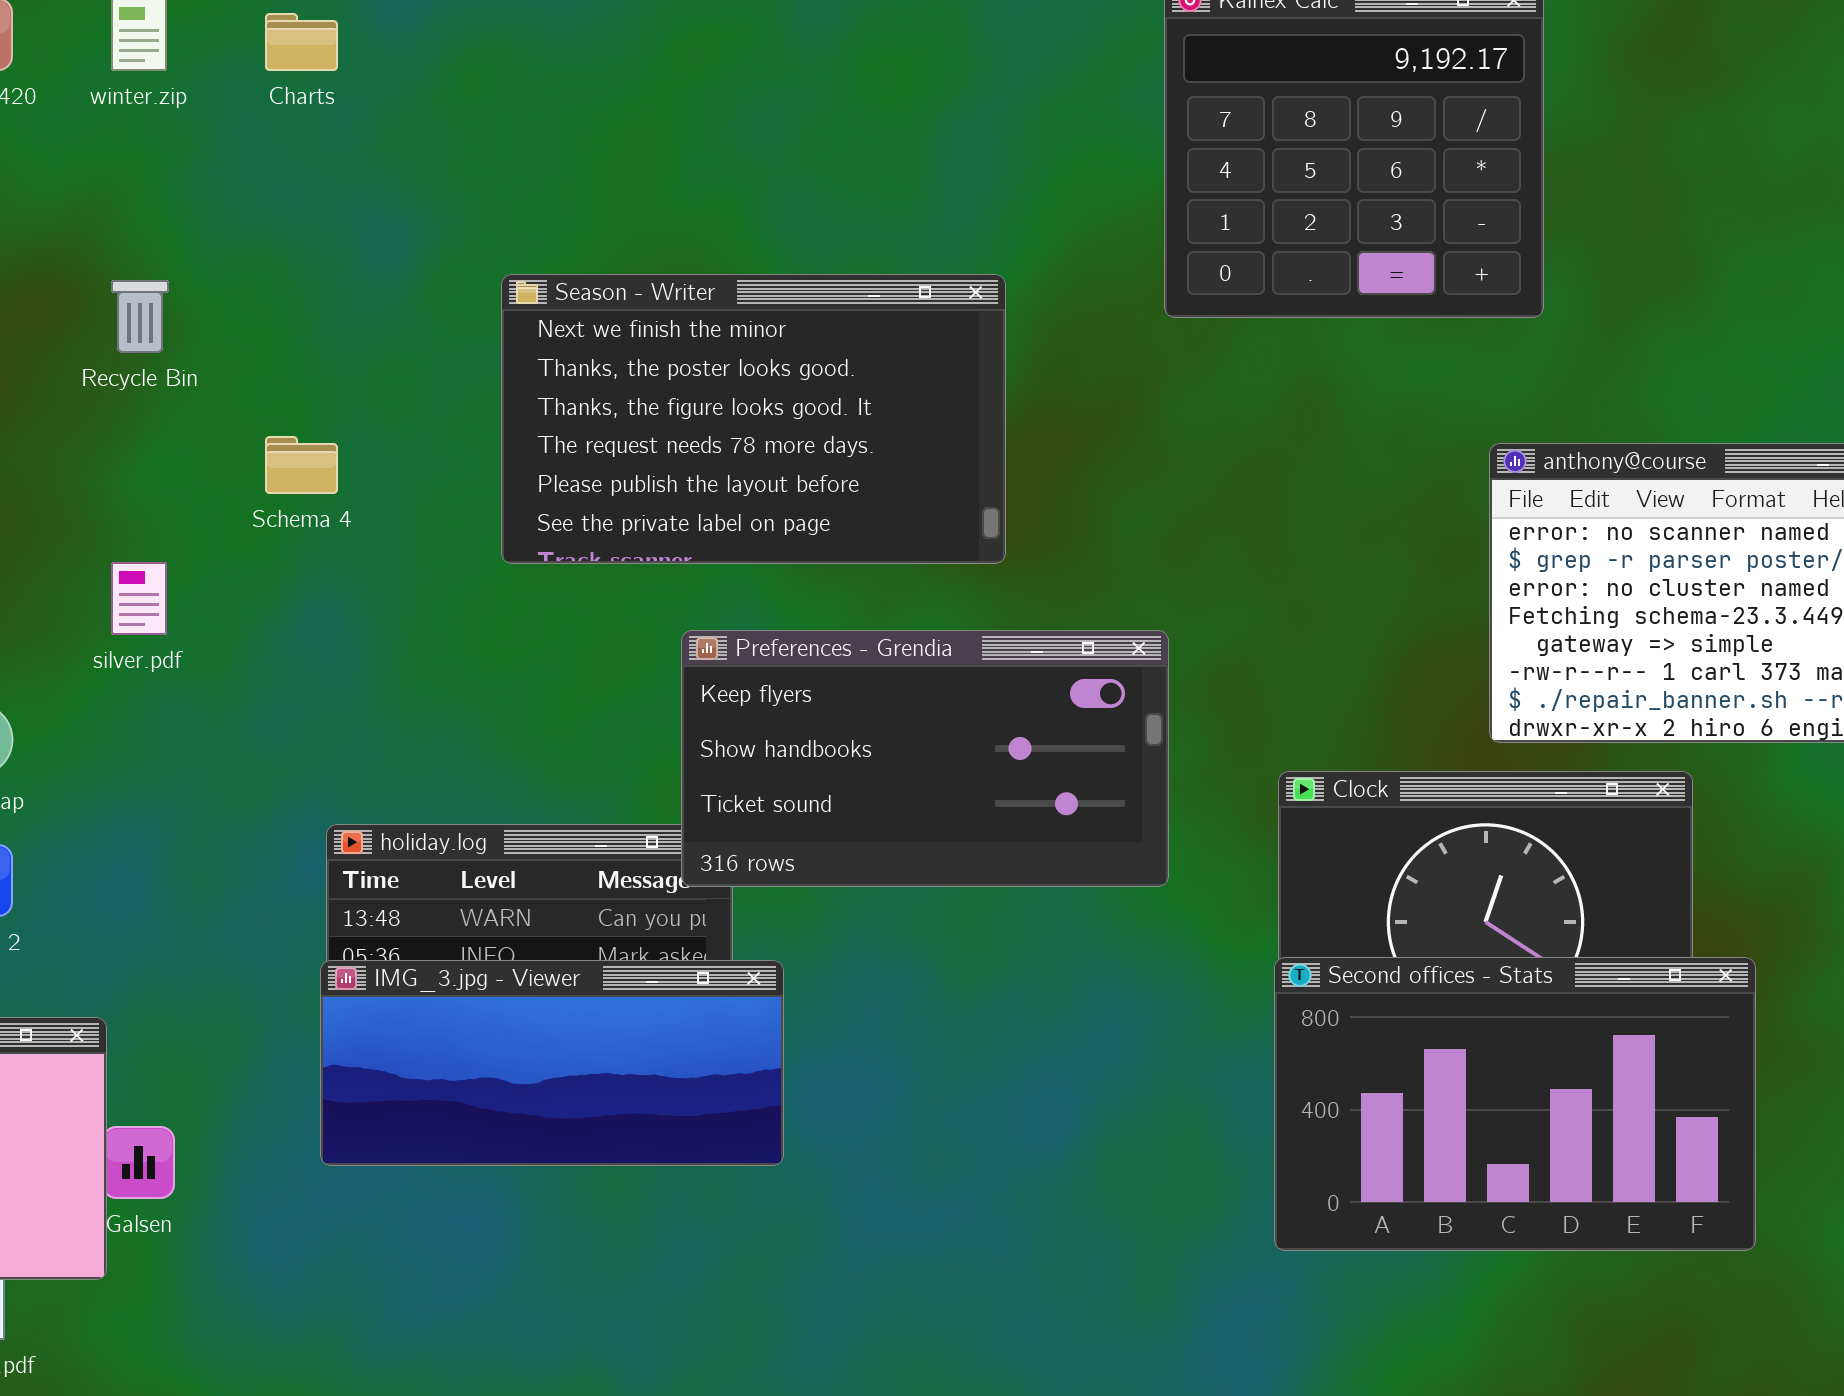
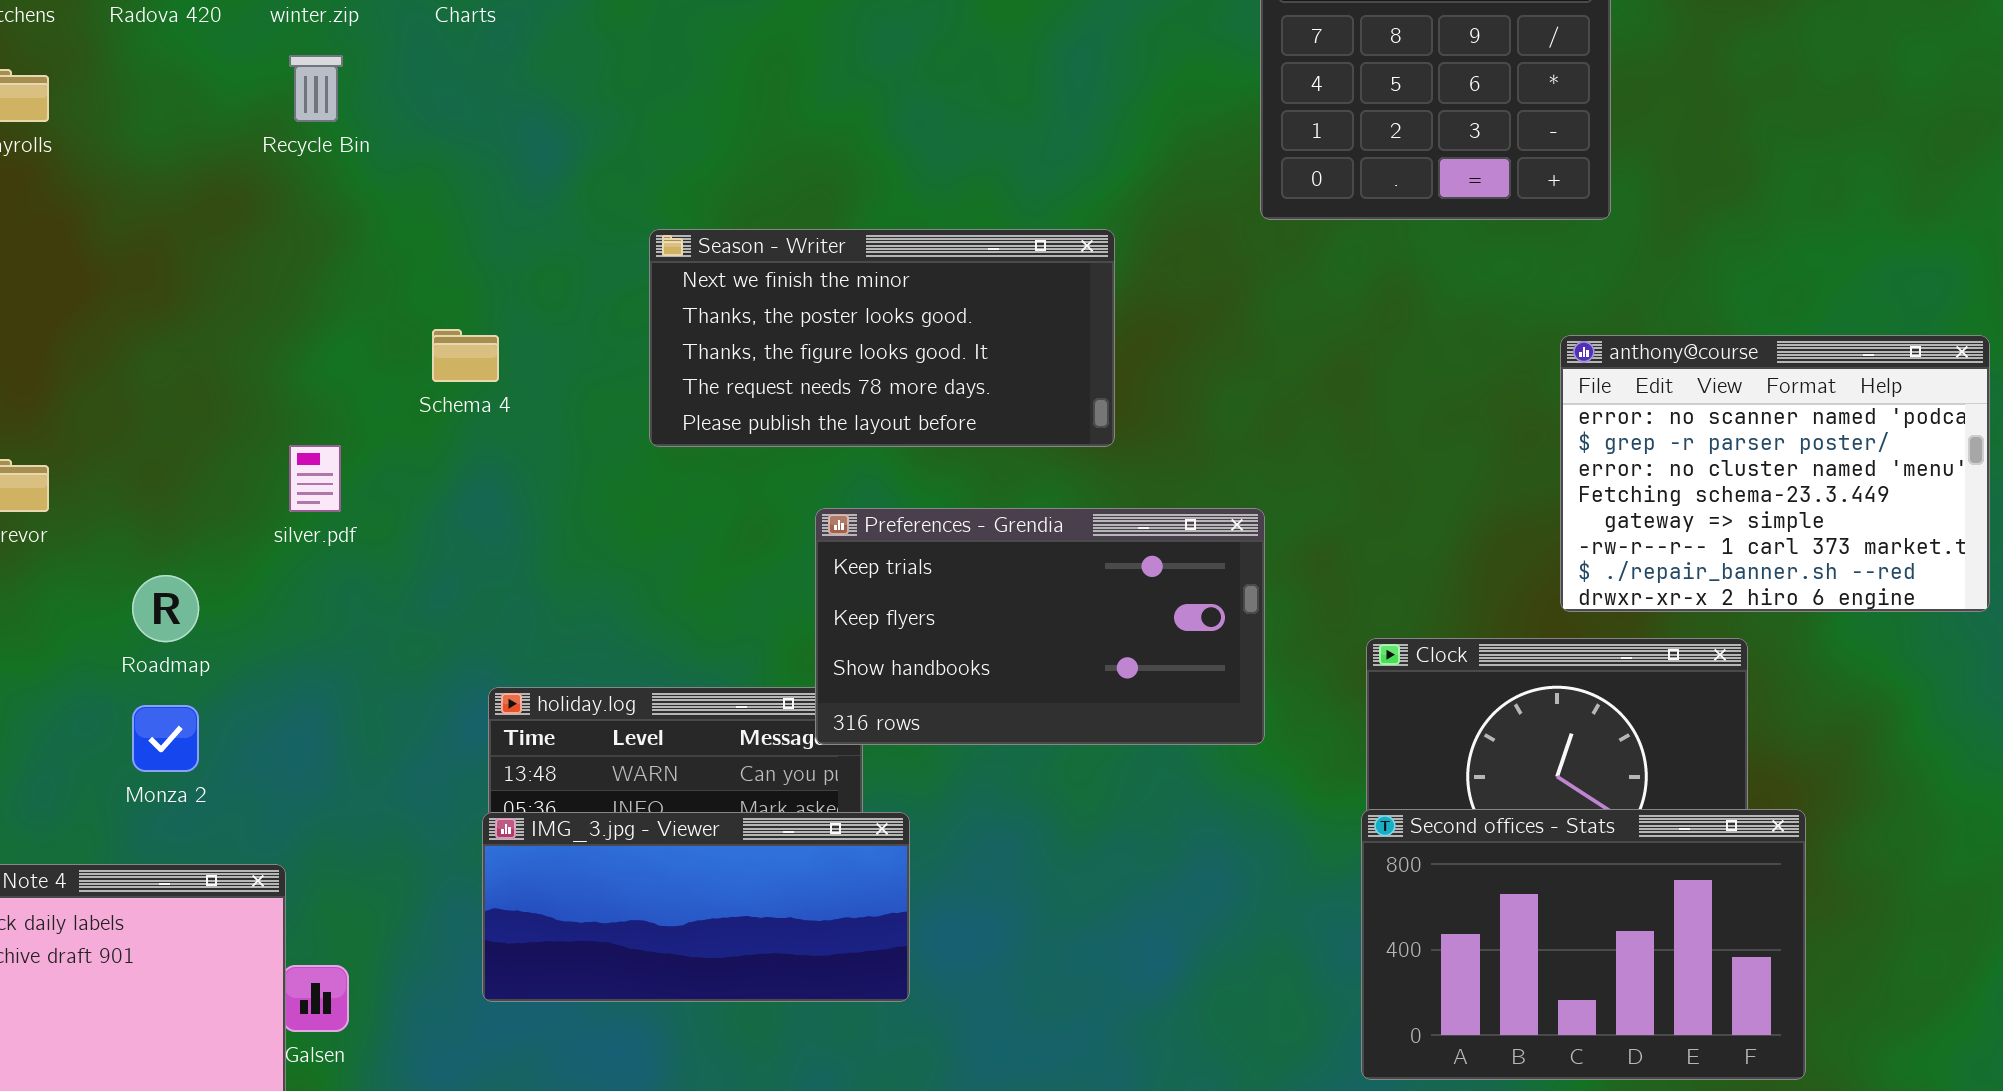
Season - Writer: [501,274,1006,564] -> [649,229,1115,447], resized
Recycle Bin: [111,280,169,353] -> [289,55,343,122], moved
Preferences - Grendia: [681,630,1169,887] -> [815,508,1265,745], scrolled up 1 row

